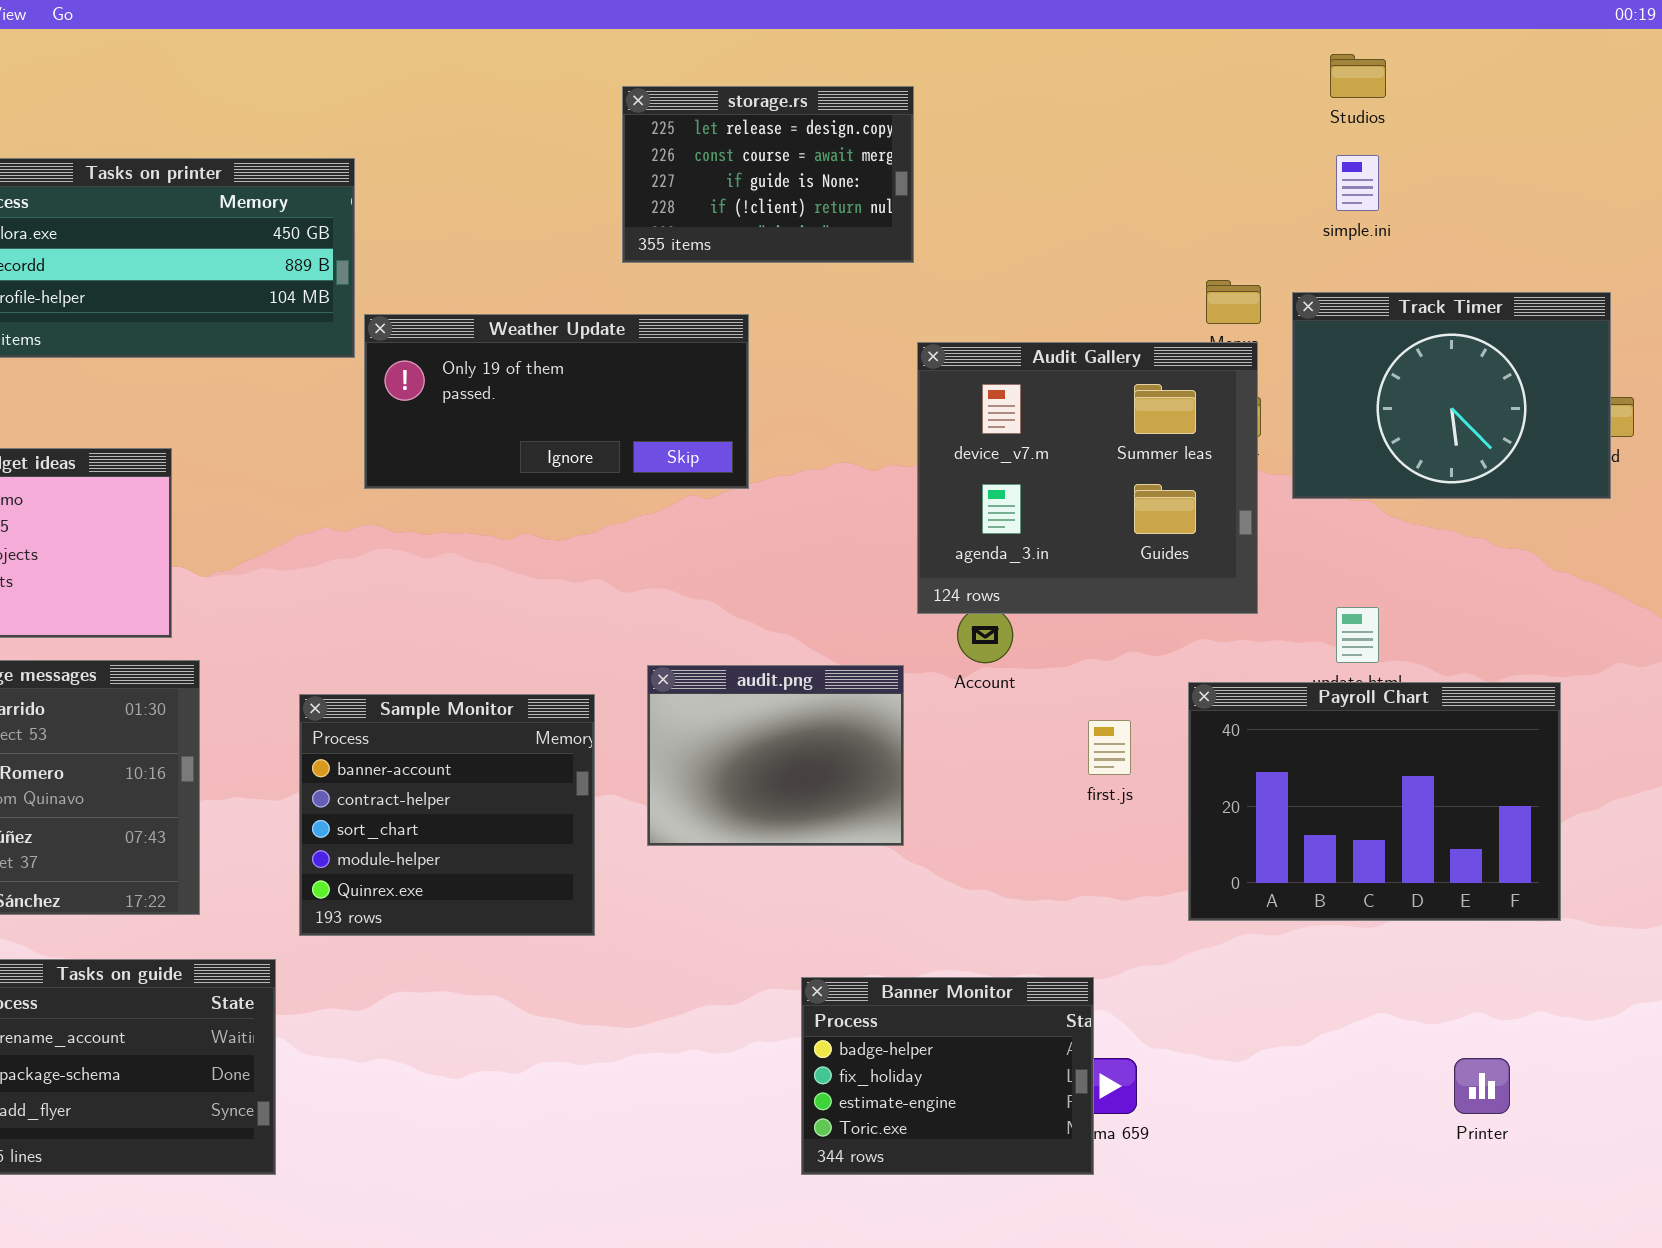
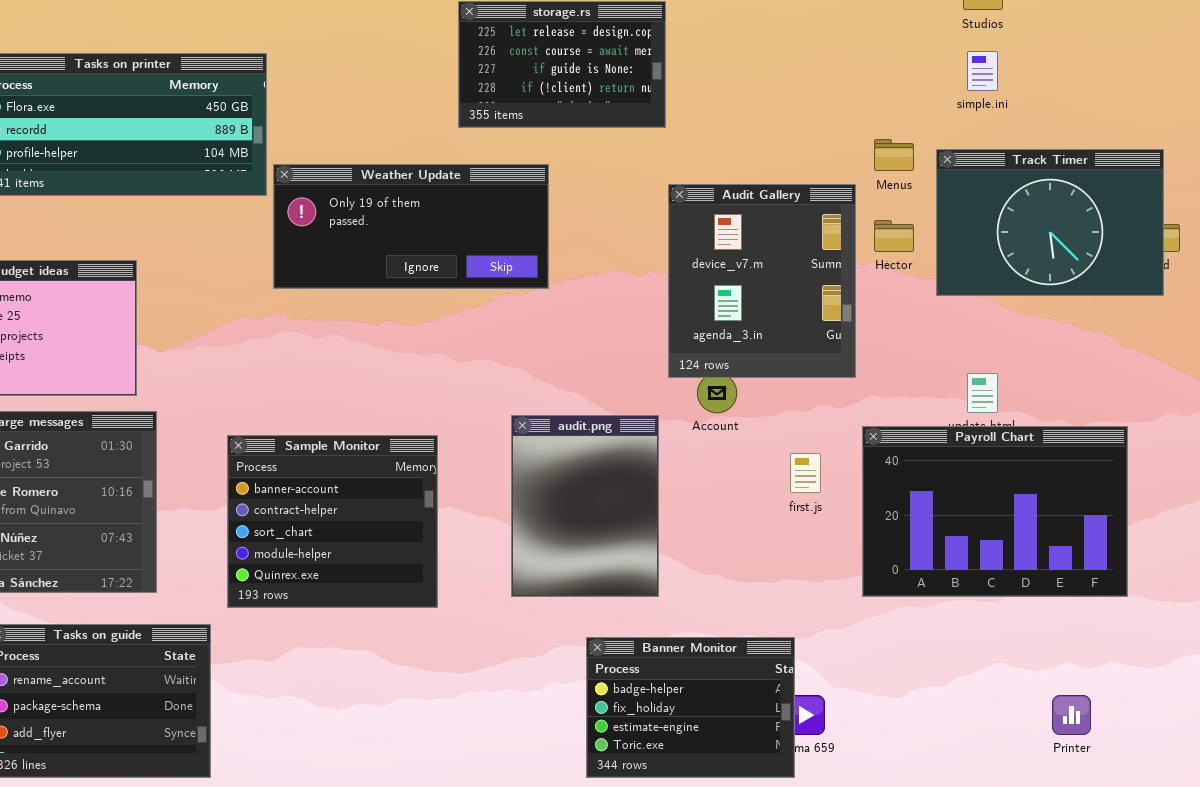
Audit Gallery: [917,342,1258,614] -> [668,184,856,378], resized
audit.png: [647,665,904,846] -> [511,415,659,597], resized

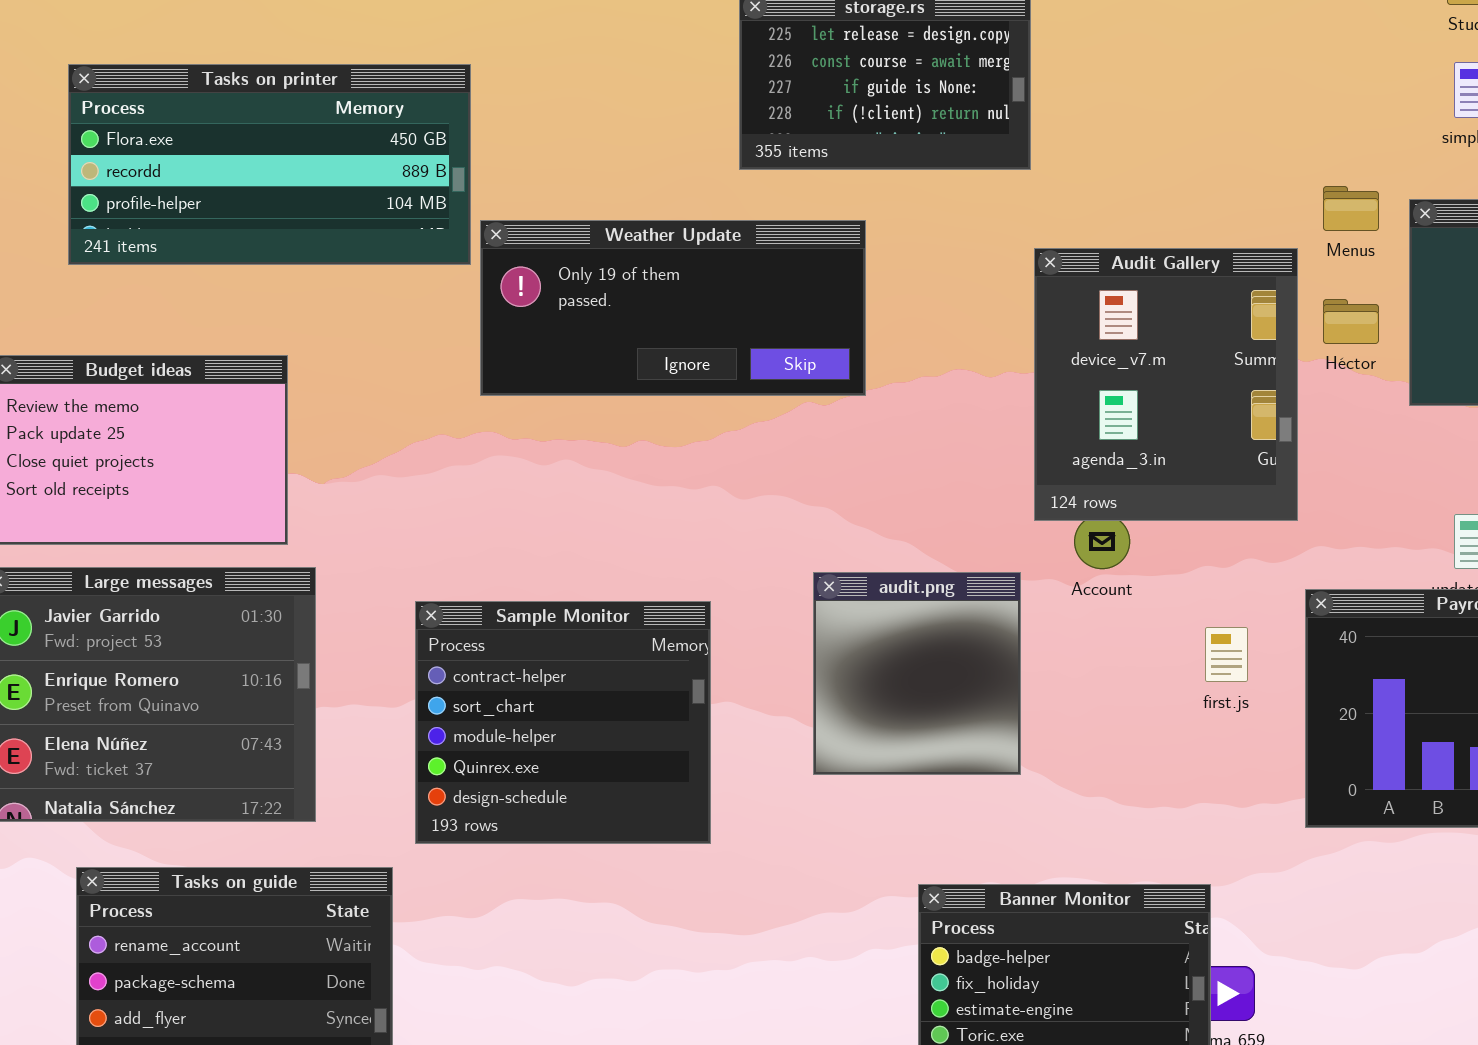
audit.png: [511,415,659,597] -> [813,572,1021,775], resized
Sample Monitor: [227,435,438,608] -> [415,601,711,844], scrolled down 1 row

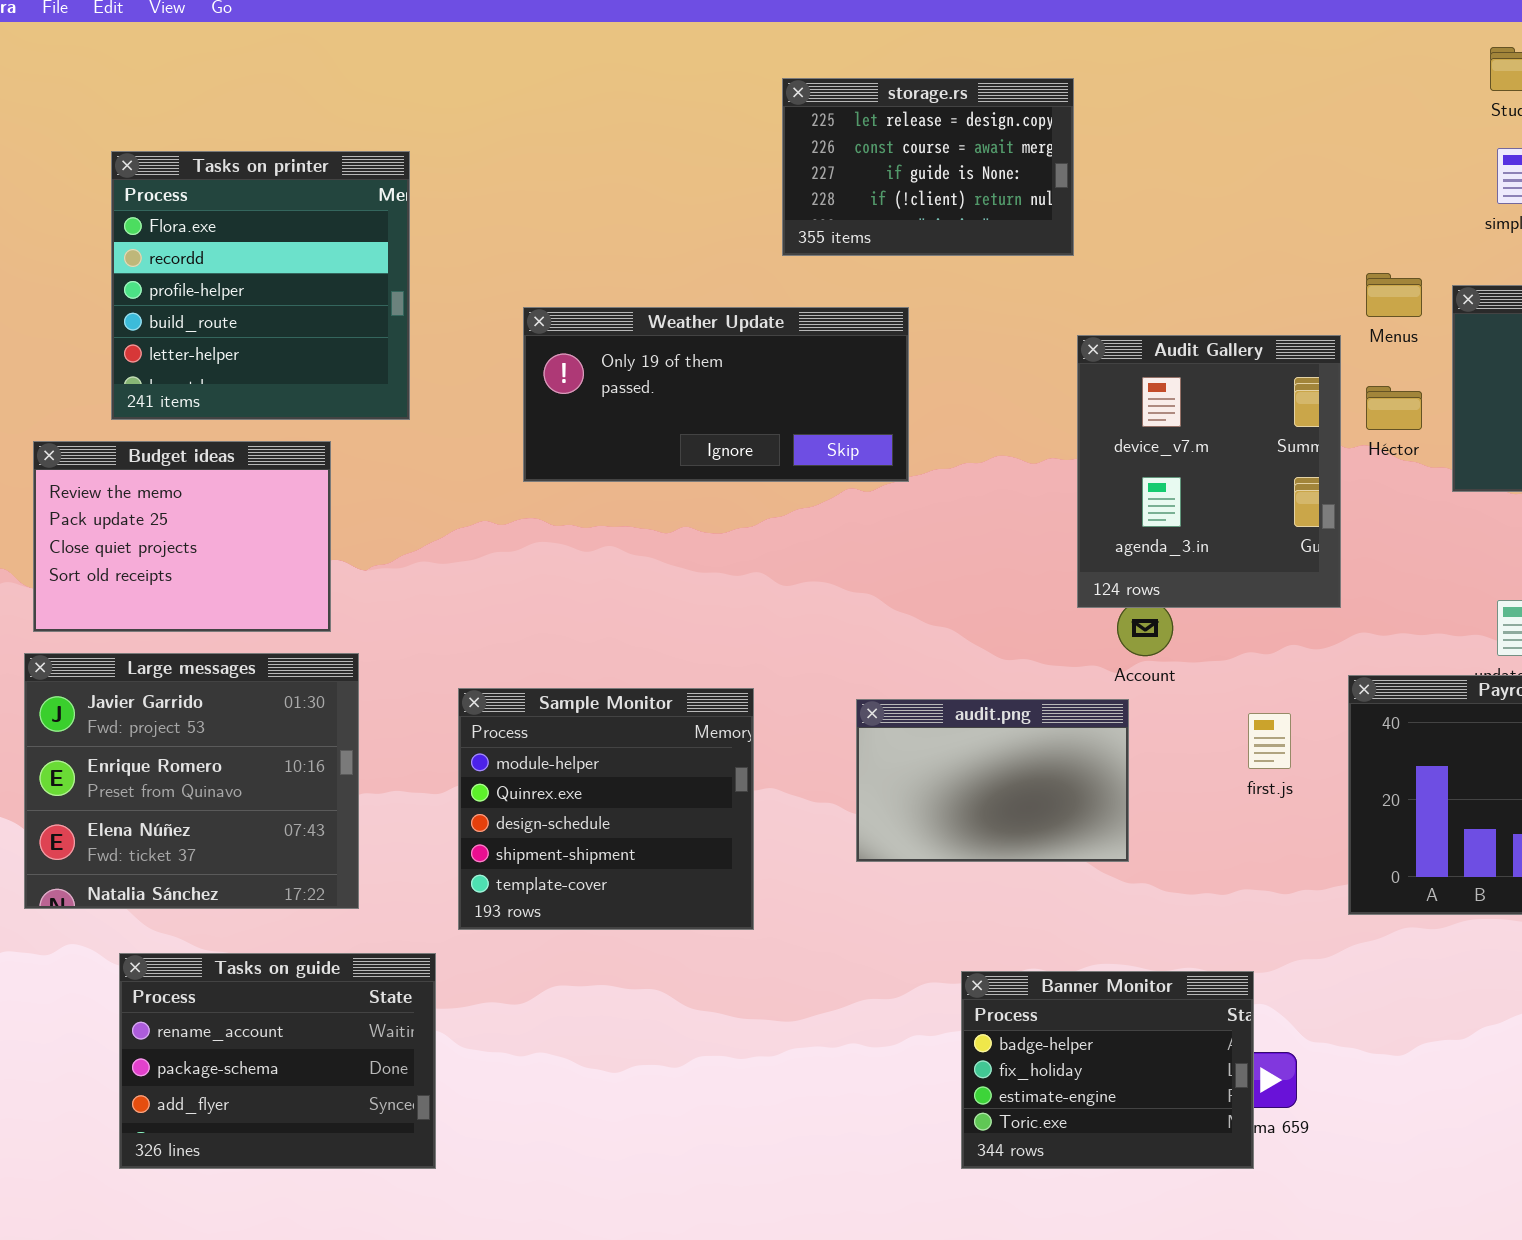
Tasks on printer: [68,64,471,265] -> [111,151,410,420], resized
audit.png: [813,572,1021,775] -> [856,699,1129,862], resized
Sample Monitor: [415,601,711,844] -> [458,688,754,930], scrolled down 2 rows

